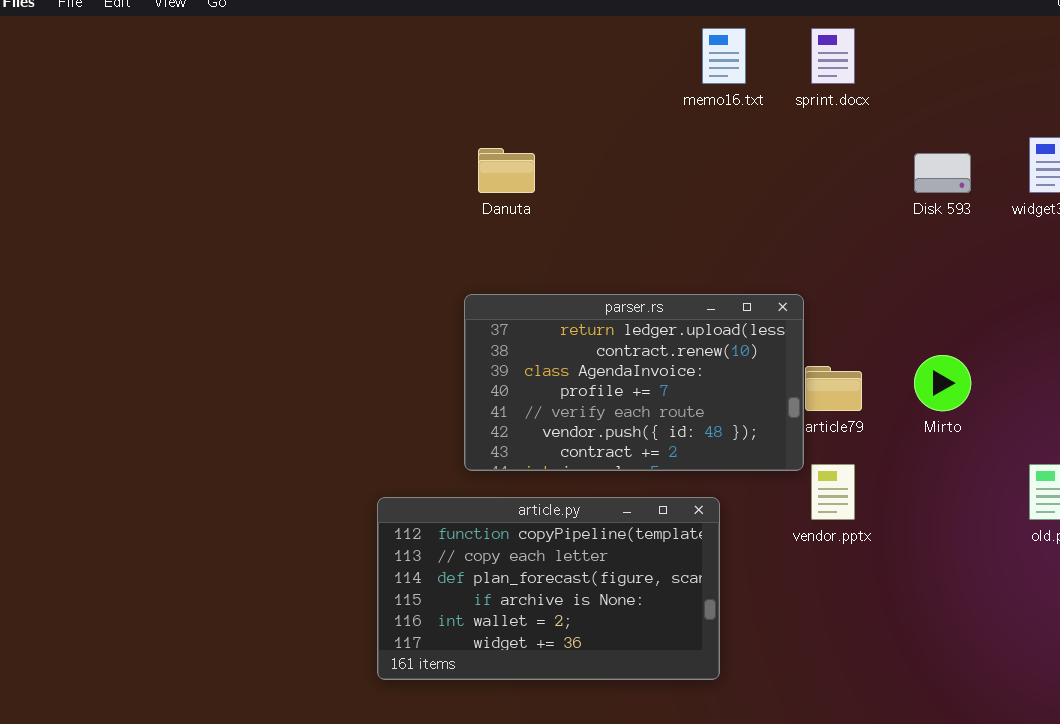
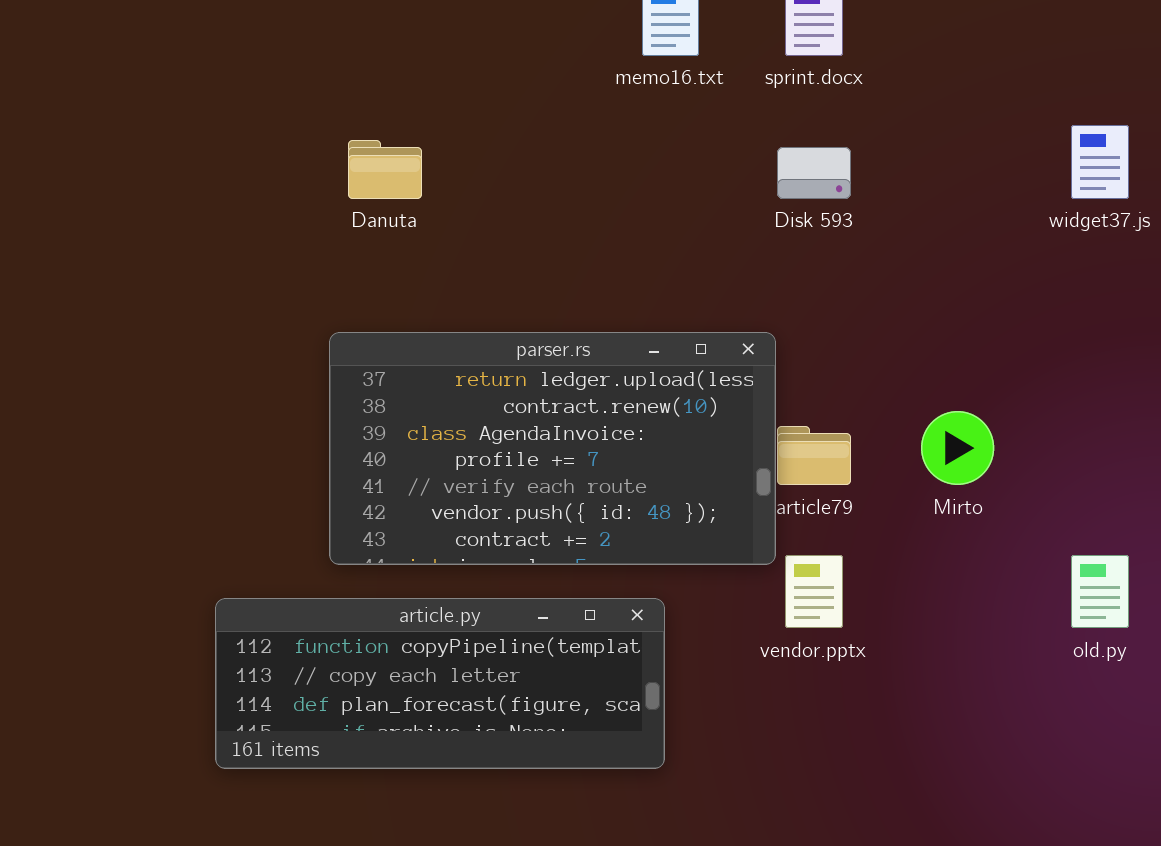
Disk 593: [914,153,971,193] -> [777,147,851,199], moved
article.py: [377,497,720,680] -> [215,598,665,769], resized

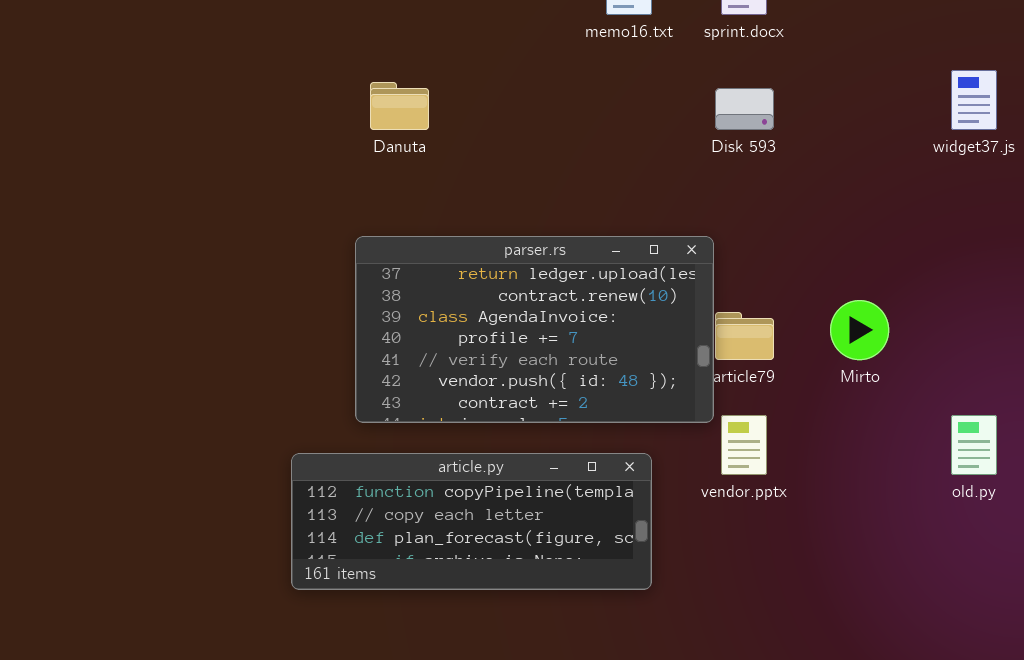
article.py: [215,598,665,769] -> [291,453,652,590], moved

